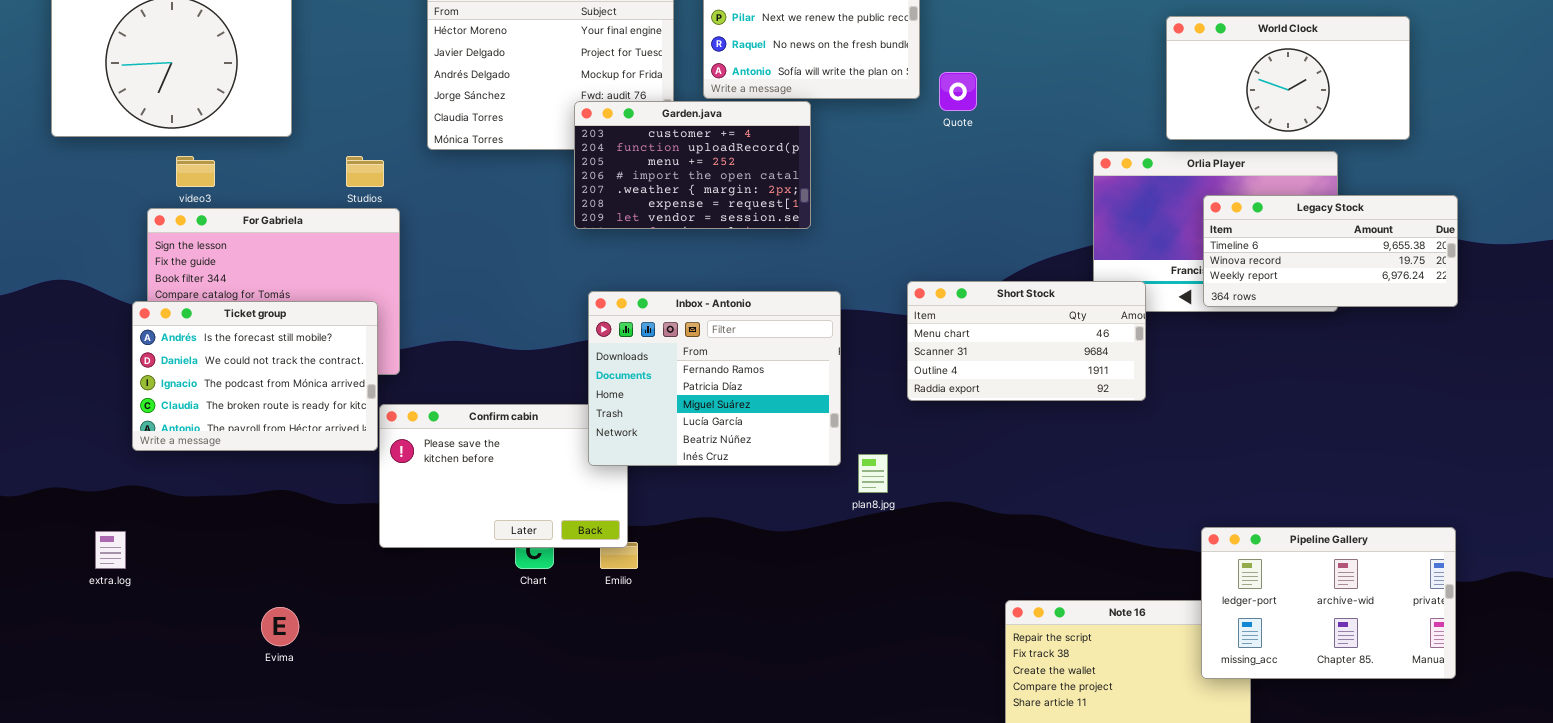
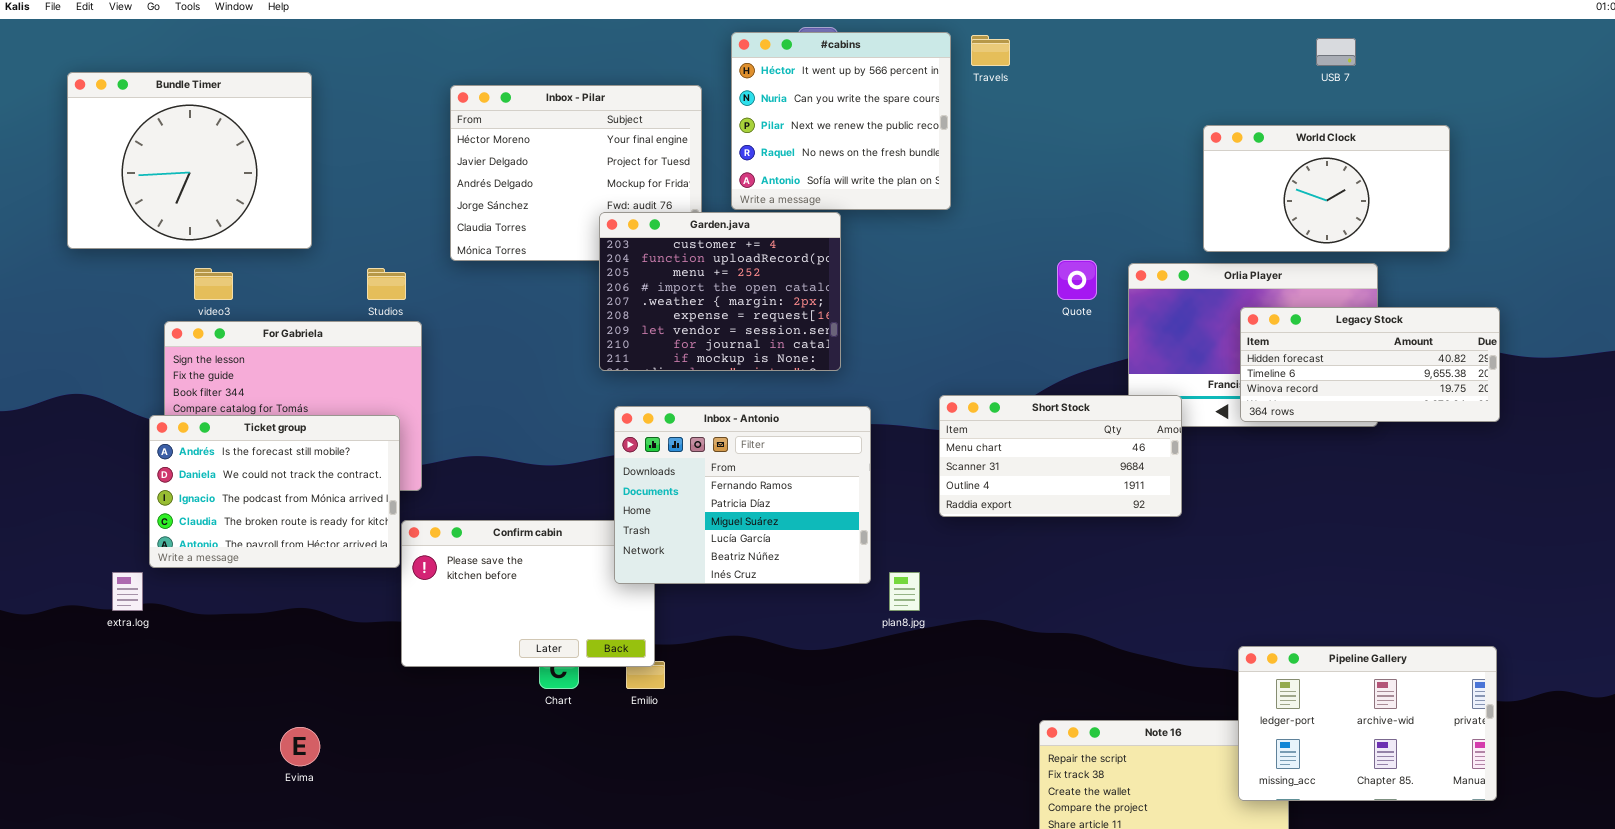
Quote: [939,72,977,111] -> [1057,260,1097,300], moved
Garden.java: [574,101,811,229] -> [599,212,841,371], resized
Legacy Stock: [1203,195,1458,307] -> [1240,307,1500,422], scrolled up 1 row
extra.log: [95,531,126,569] -> [112,572,143,611], moved

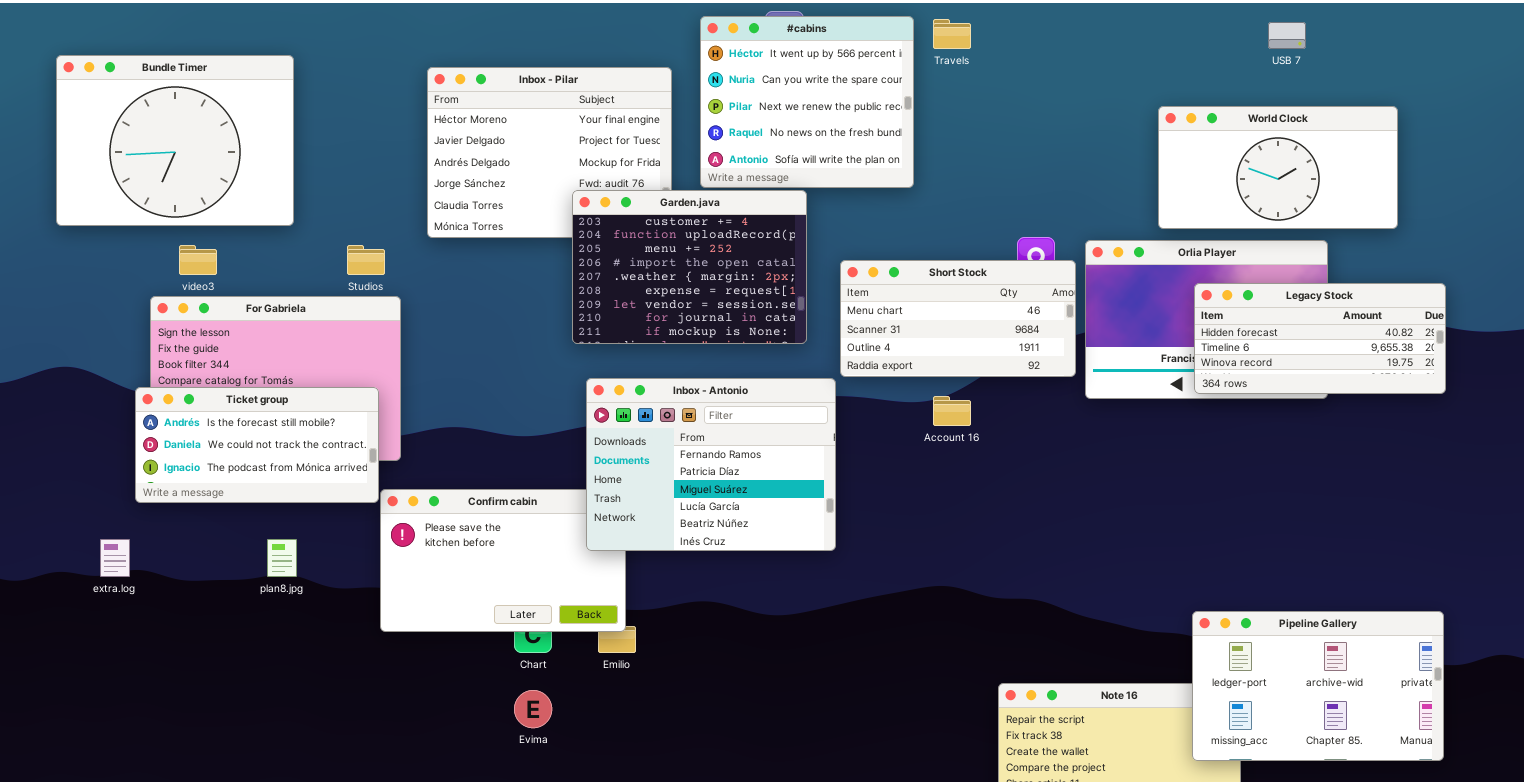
Short Stock: [939,395,1182,517] -> [840,260,1076,377], moved
Ticket group: [149,415,400,568] -> [135,387,379,503], resized
plan8.jpg: [889,572,920,611] -> [267,539,297,577], moved
Evima: [280,727,320,766] -> [514,690,552,728], moved

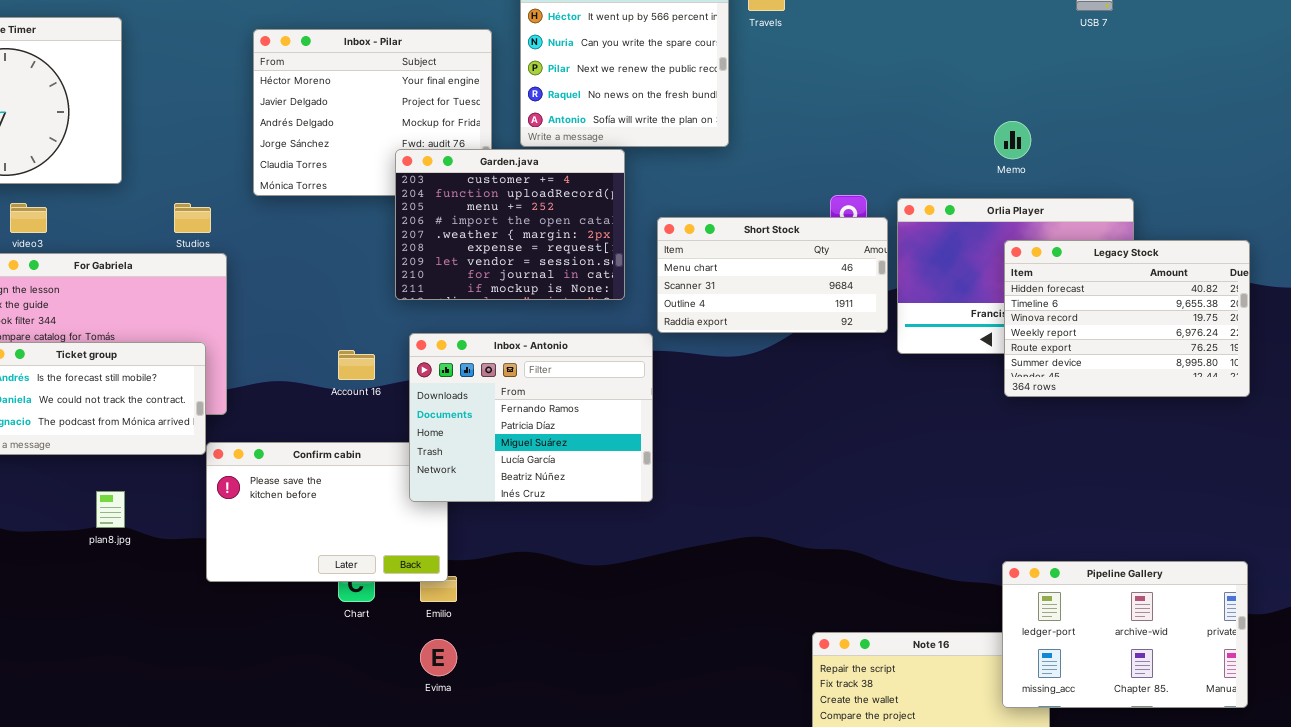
World Clock: [1158,106,1398,229] -> none, closed
Legacy Stock: [1194,283,1446,394] -> [1004,240,1250,397], resized
Account 16: [933,396,971,426] -> [338,350,375,380], moved
Evima: [514,690,552,728] -> [420,639,457,676], moved

